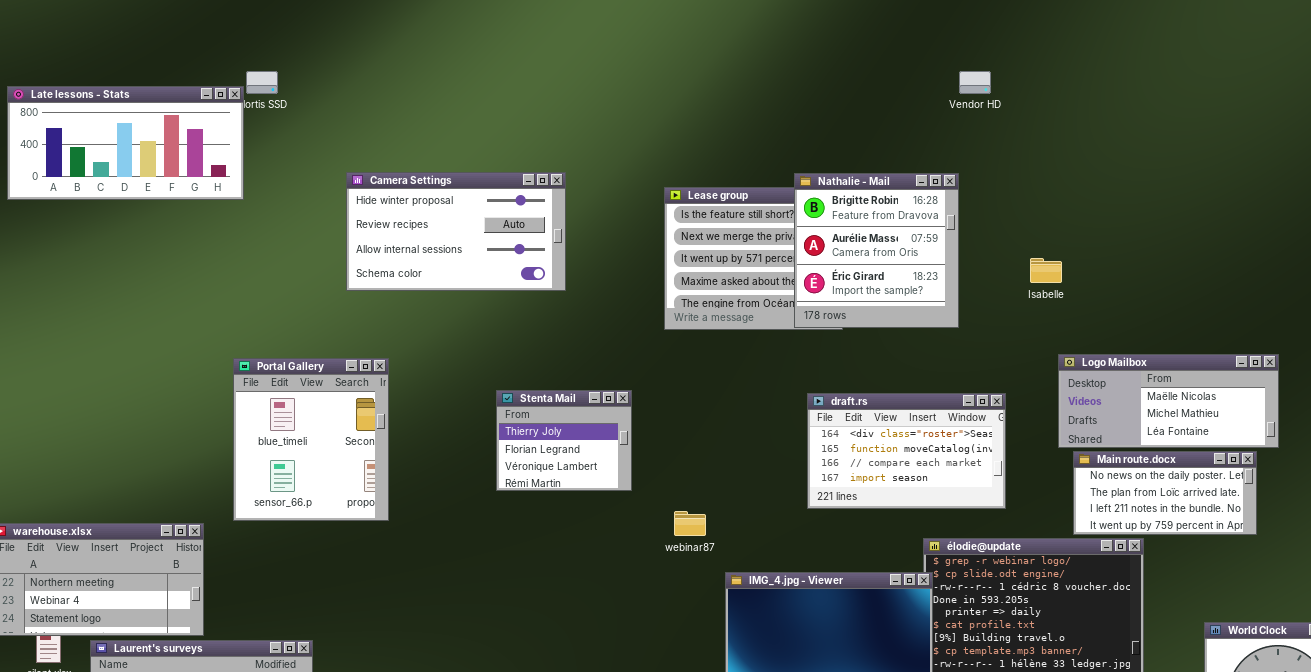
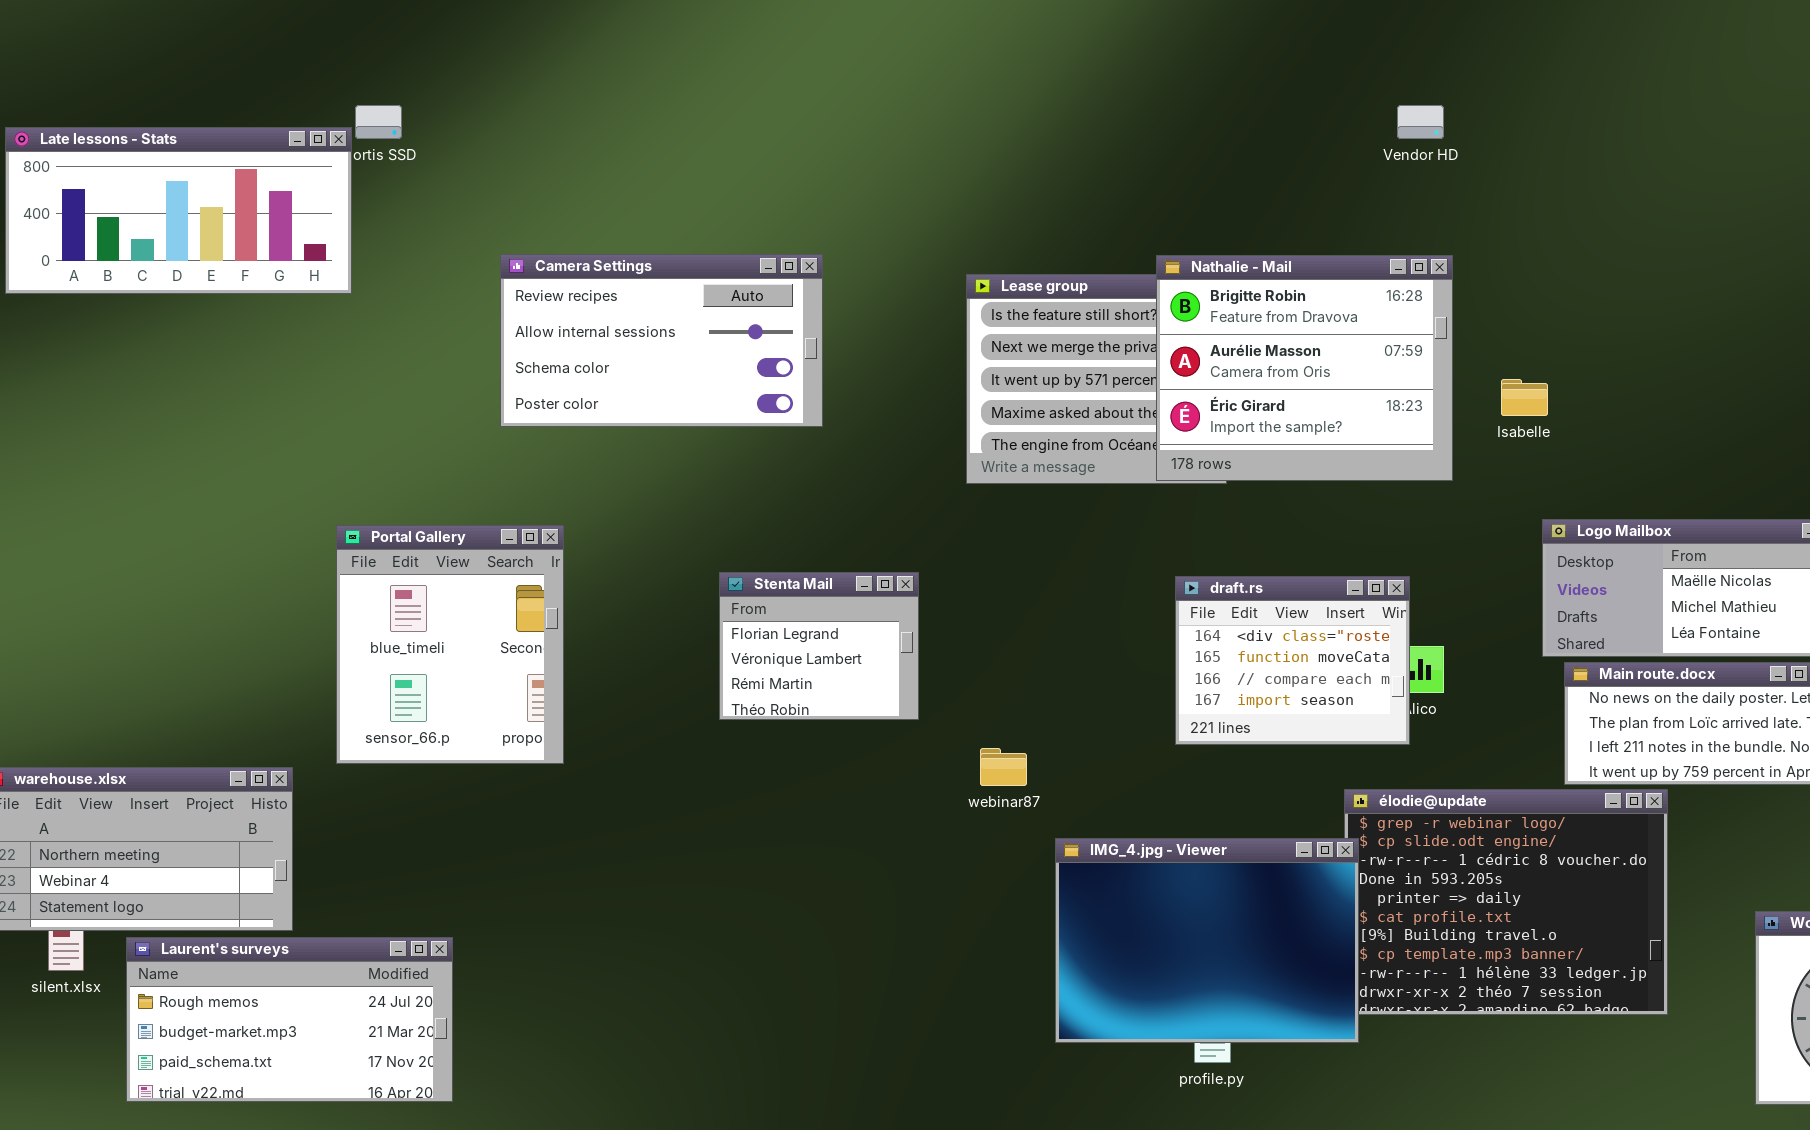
Camera Settings: [346,172,566,291] -> [500,254,823,427], scrolled down 1 row
Nathalie - Mail: [794,173,959,328] -> [1156,255,1453,481], resized
Stenta Mail: [496,390,632,491] -> [719,572,919,720], scrolled down 1 row
draft.rs: [807,393,1006,509] -> [1175,576,1410,745], resized

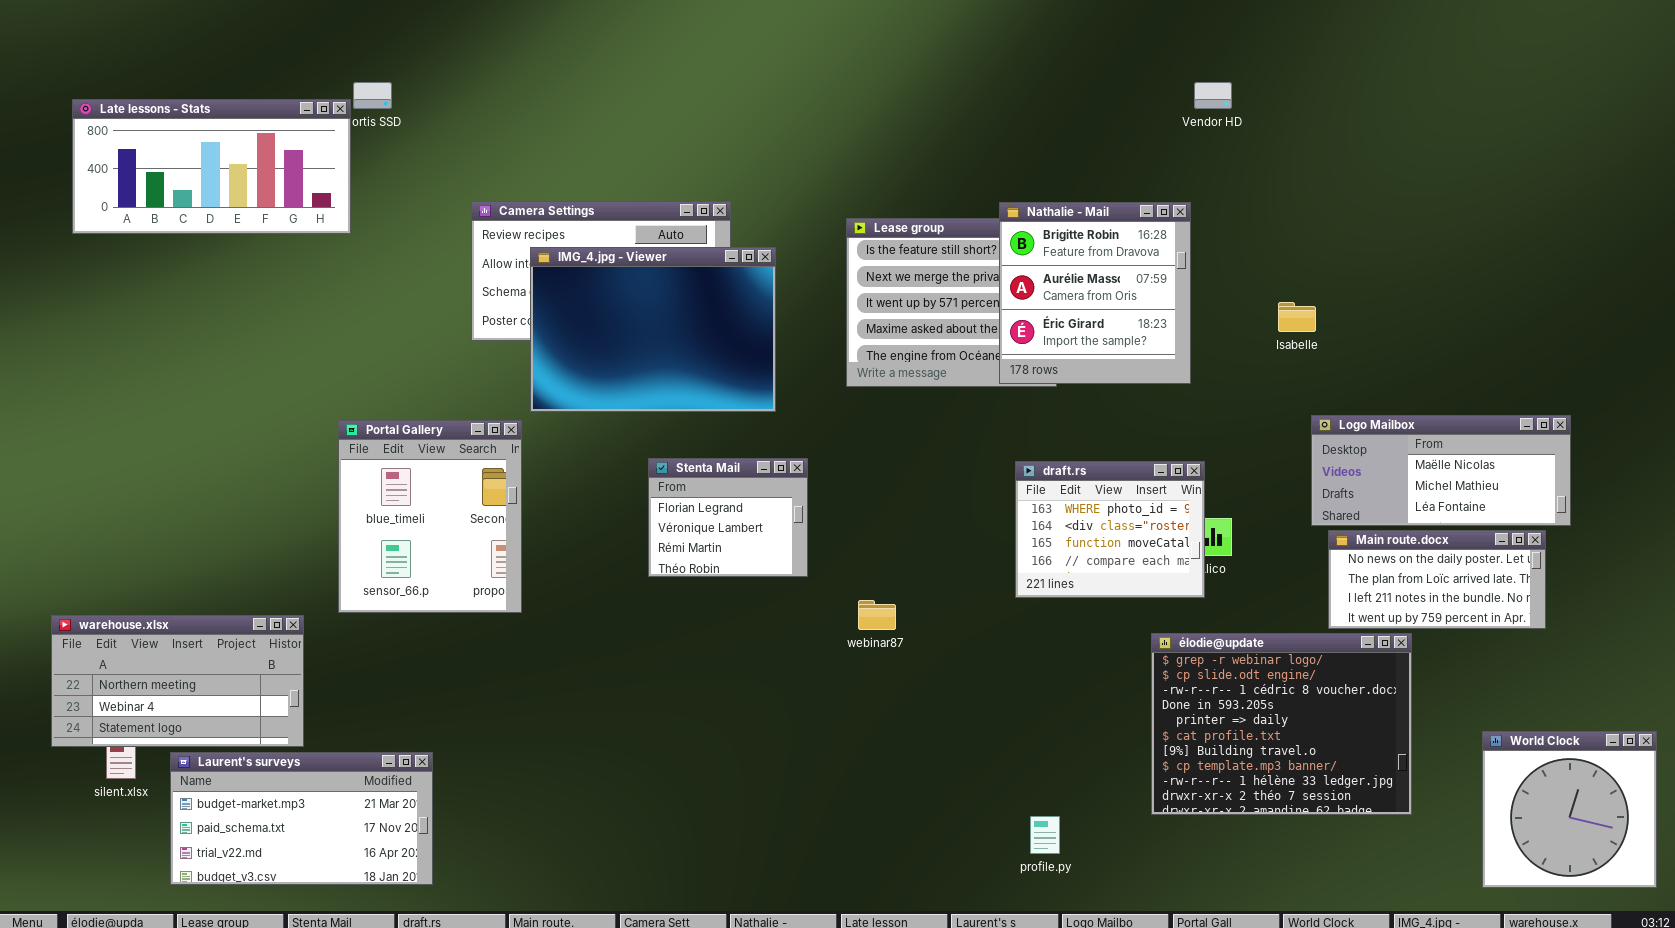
Nathalie - Mail: [1156,255,1453,481] -> [999,202,1191,384], resized
draft.rs: [1175,576,1410,745] -> [1015,461,1205,598], scrolled up 1 row
IMG_4.jpg - Viewer: [1055,838,1359,1043] -> [530,247,776,412], moved
Laurent's surveys: [126,937,453,1102] -> [170,752,433,885], scrolled down 1 row

